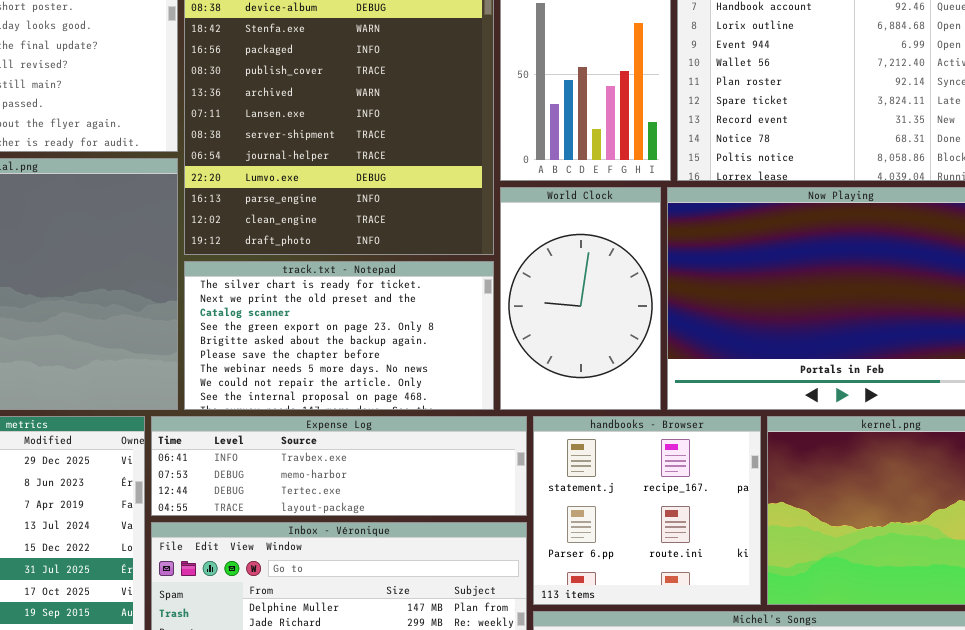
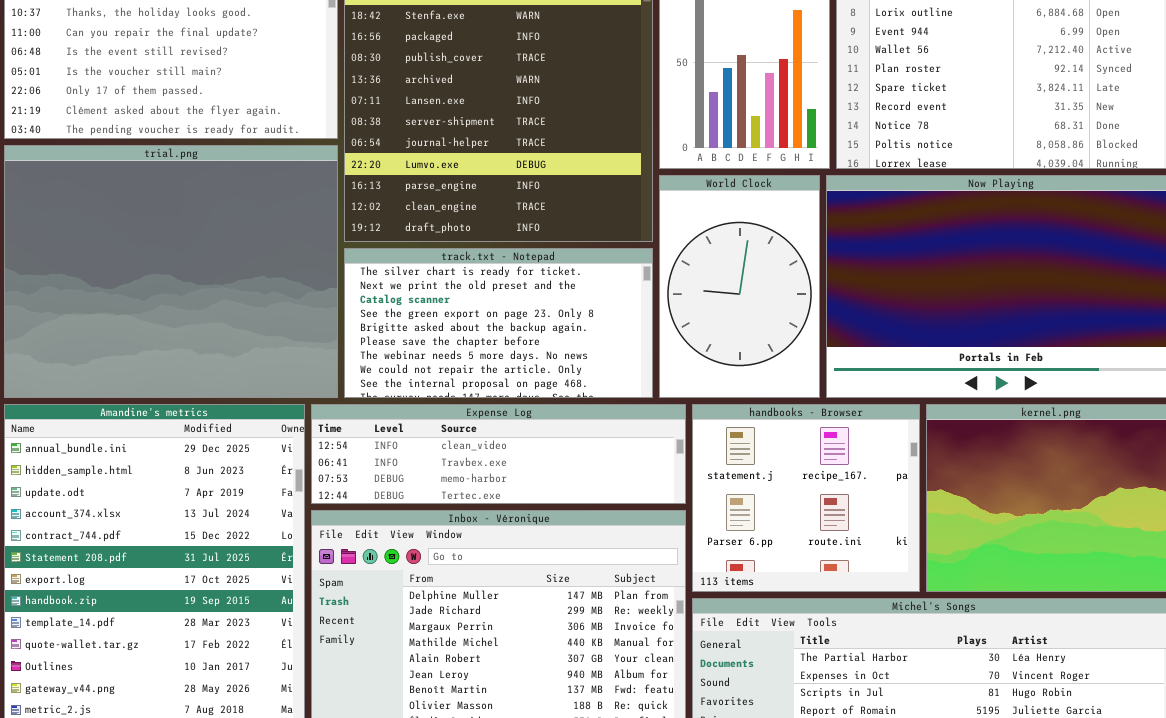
Expense Log: [151,416,527,516] -> [311,404,686,504], scrolled up 1 row

